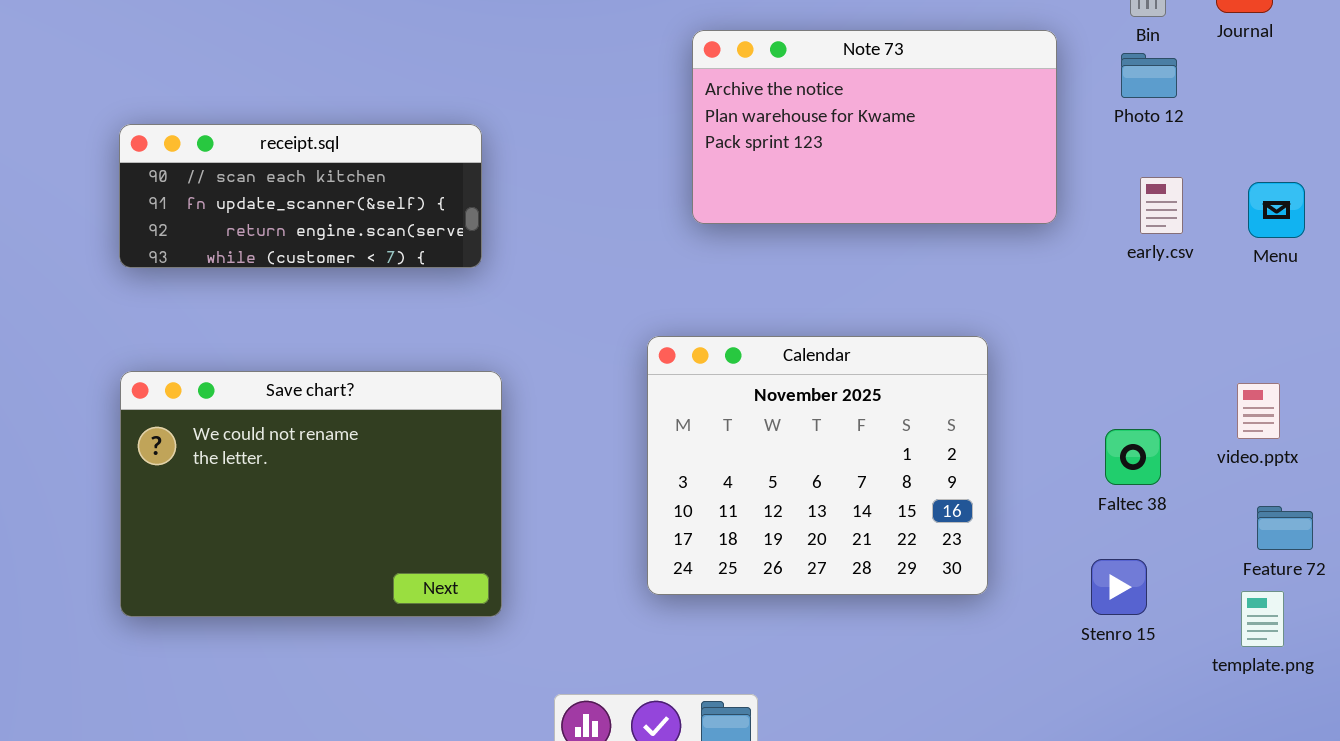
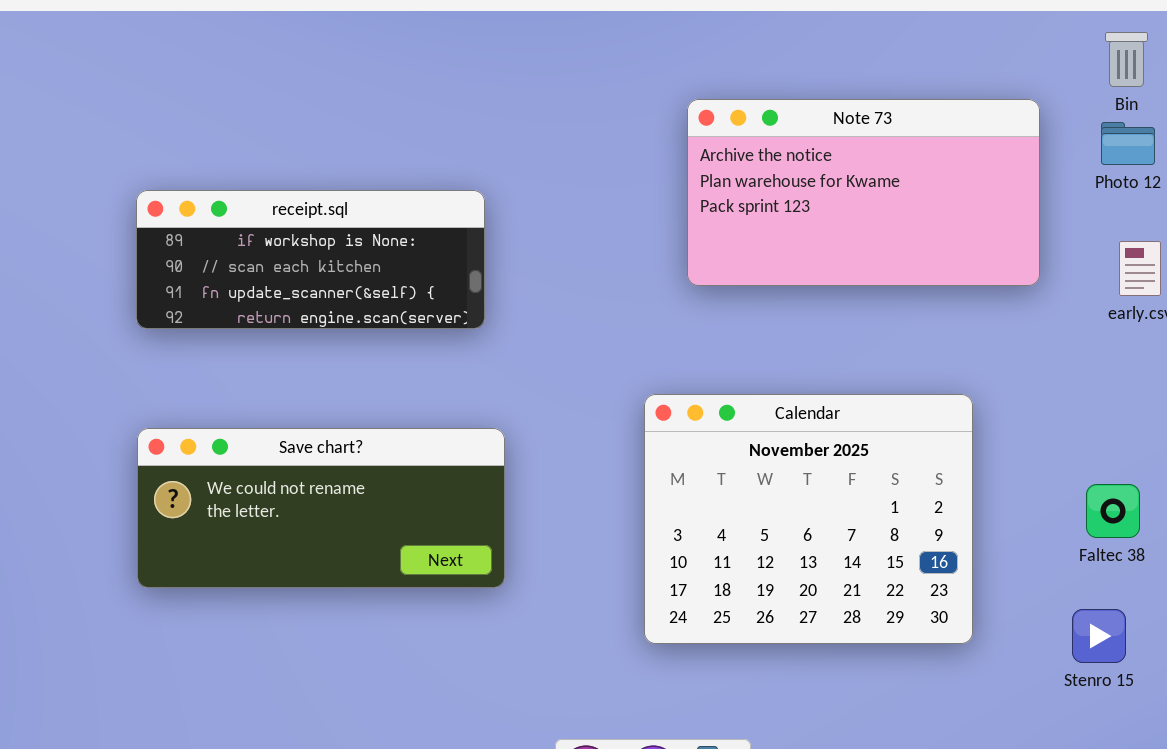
receipt.sql: [119,124,482,268] -> [136,190,485,329], scrolled up 1 row
Save chart?: [120,371,502,617] -> [137,428,505,588], resized

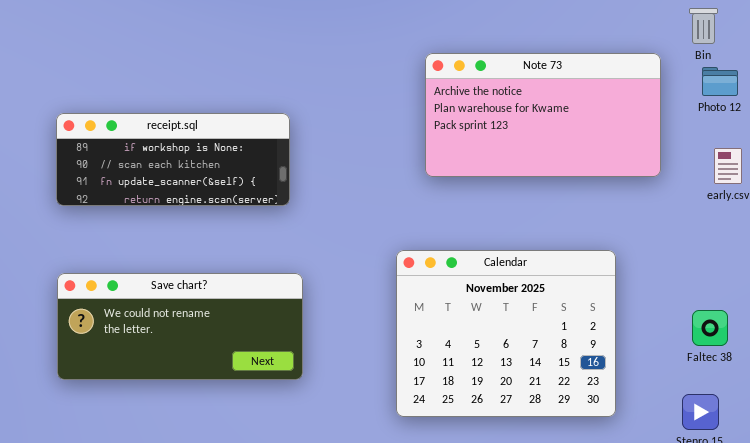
Bin: [1105,32,1148,87] -> [689,8,718,44], moved

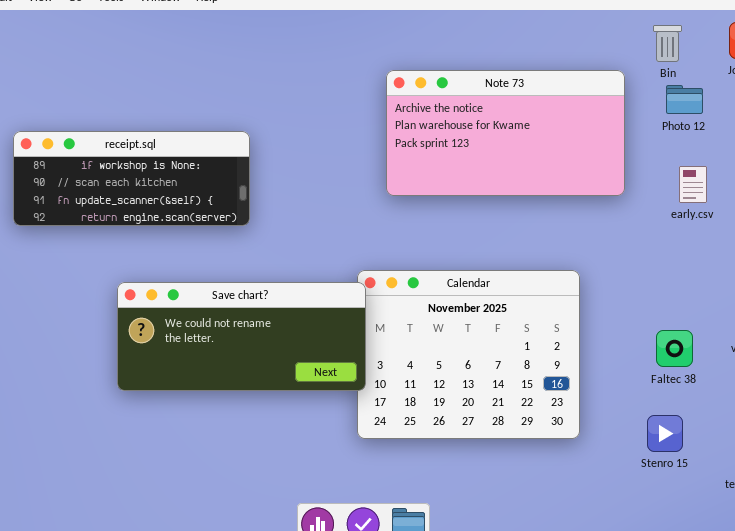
Save chart?: [57,273,303,380] -> [117,282,366,391], moved

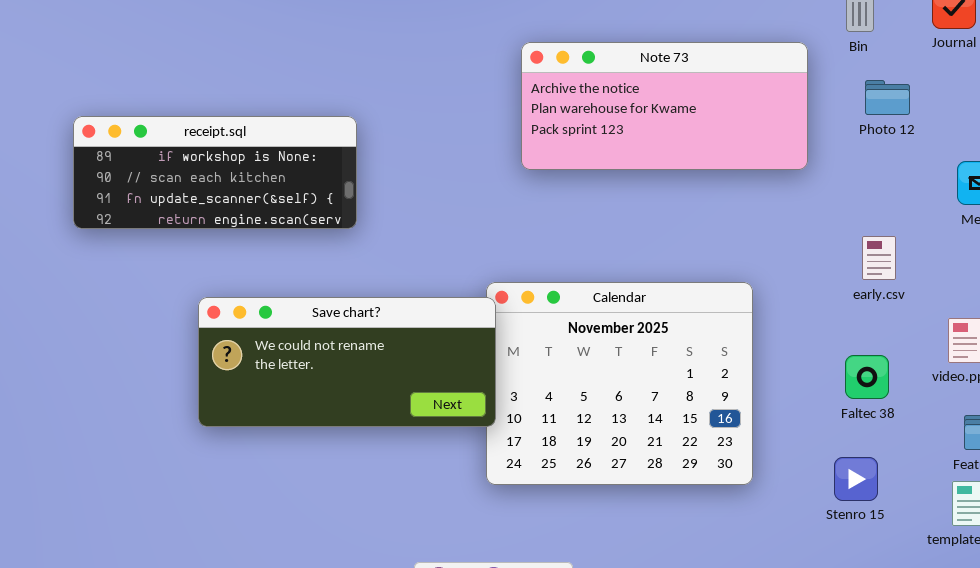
Note 73: [386,70,625,196] -> [521,42,808,170], resized
Photo 12: [666,85,703,114] -> [865,80,910,115], moved
early.csv: [679,166,707,203] -> [862,236,896,280], moved

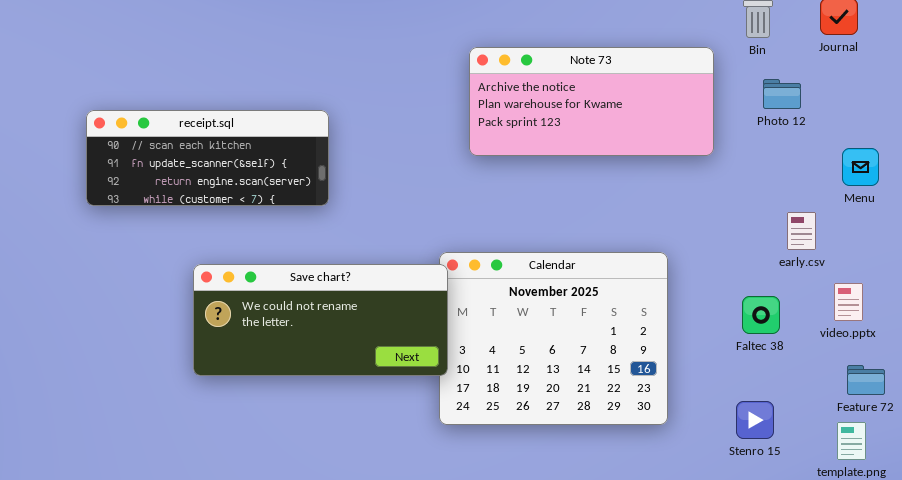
receipt.sql: [73,116,357,229] -> [86,110,329,206], scrolled down 1 row
early.csv: [862,236,896,280] -> [787,212,816,250], moved
Faltec 38: [845,355,889,399] -> [742,296,780,334], moved

